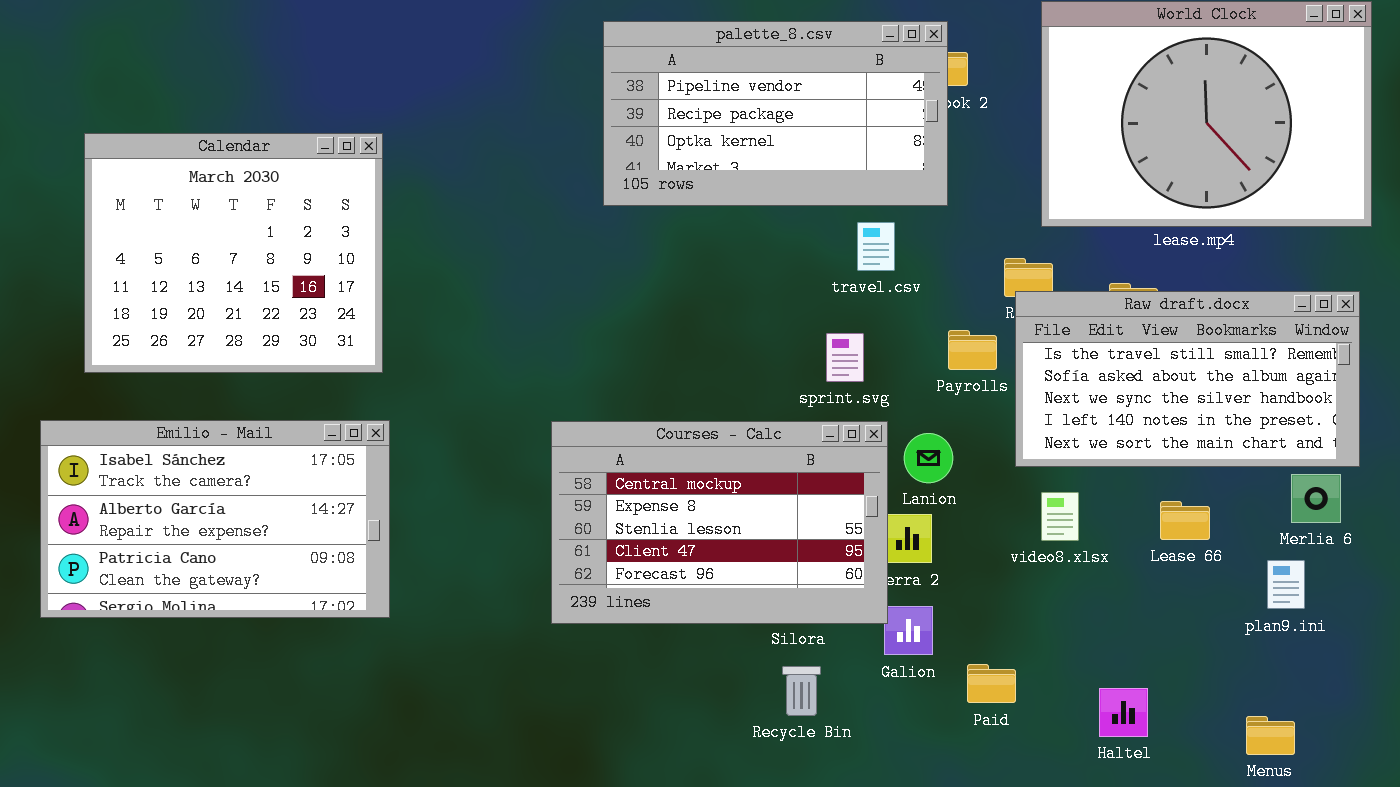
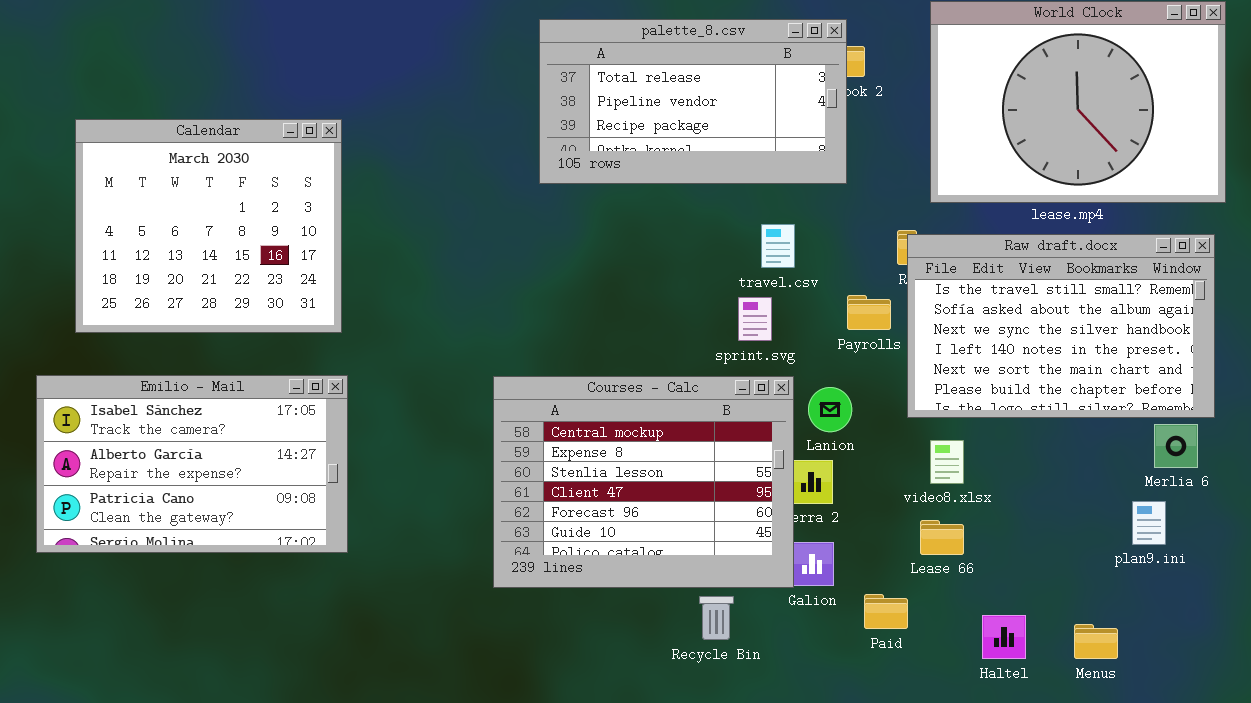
palette_8.csv: [603,21,948,206] -> [539,19,847,184], scrolled up 1 row
travel.csv: [857,222,895,271] -> [761,224,795,268], moved
Raw draft.docx: [1015,291,1360,467] -> [907,234,1215,418], resized
Courses - Calc: [551,421,888,624] -> [493,376,794,588], resized
Lease 66: [1160,501,1210,540] -> [920,520,964,555], moved
Menus: [1246,716,1295,755] -> [1074,624,1118,659], moved

